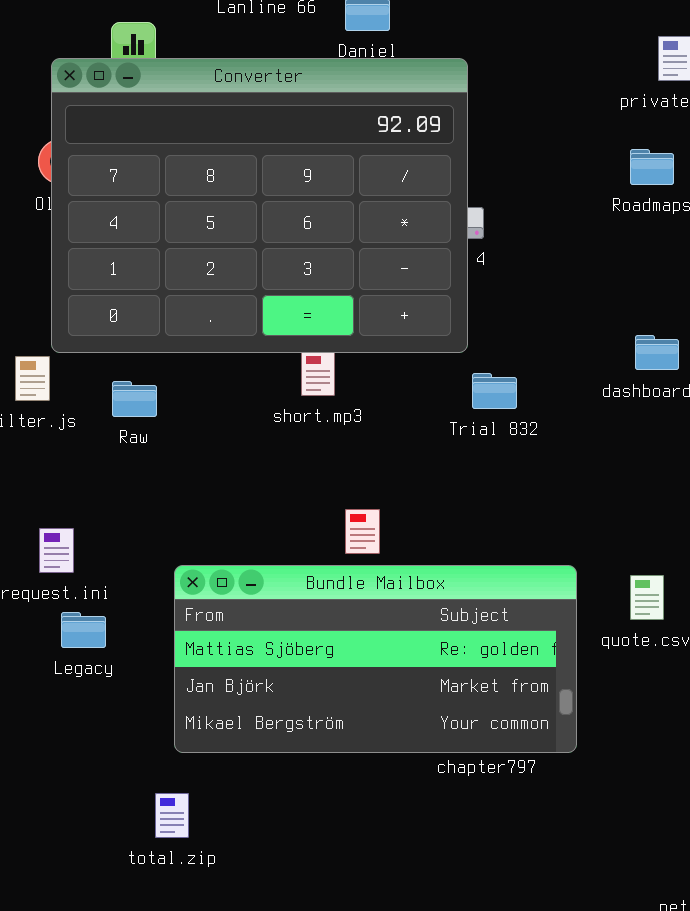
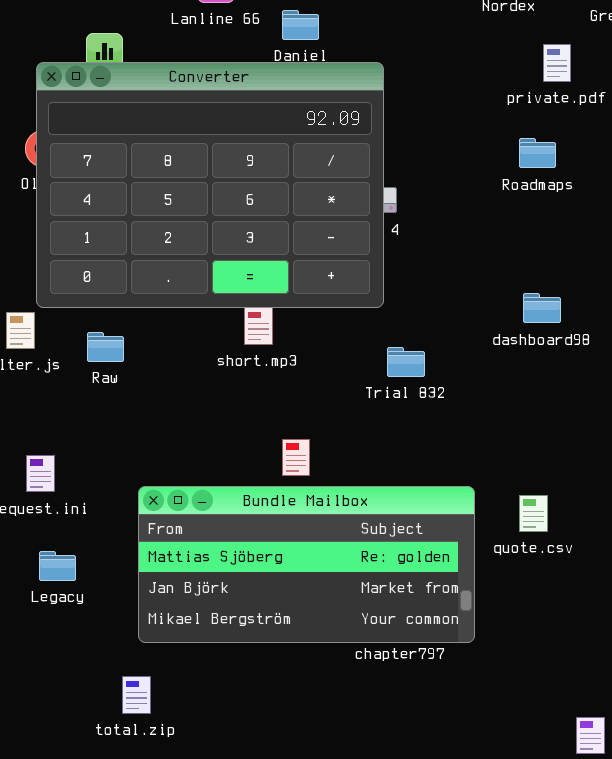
Trial 832: [472,373,517,409] -> [387,347,425,377], moved
Legacy: [61,612,106,648] -> [39,551,76,581], moved

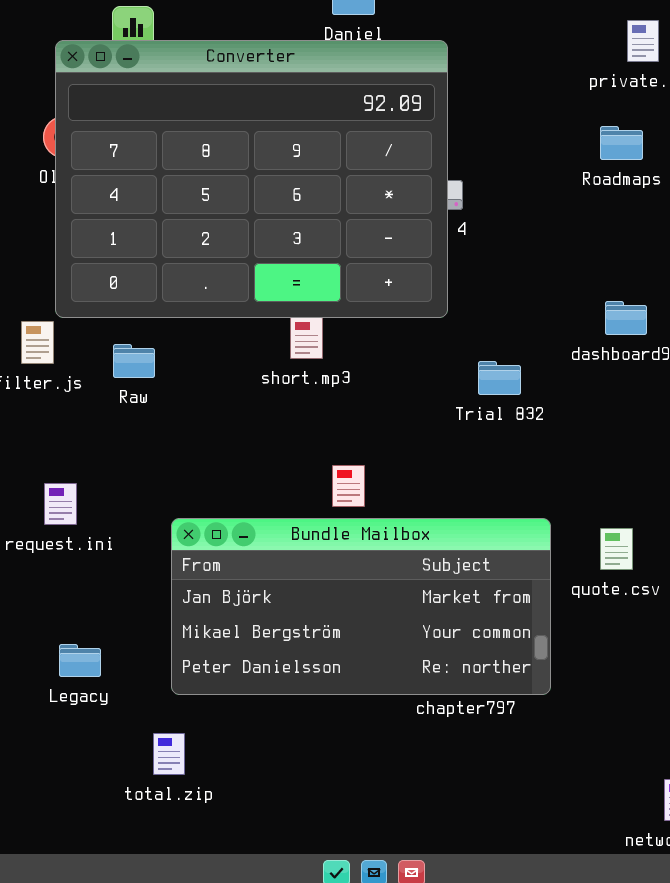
Trial 832: [387,347,425,377] -> [478,361,521,395], moved
Bundle Mailbox: [138,486,475,643] -> [171,518,551,695], scrolled down 1 row
Legacy: [39,551,76,581] -> [59,644,101,677], moved

